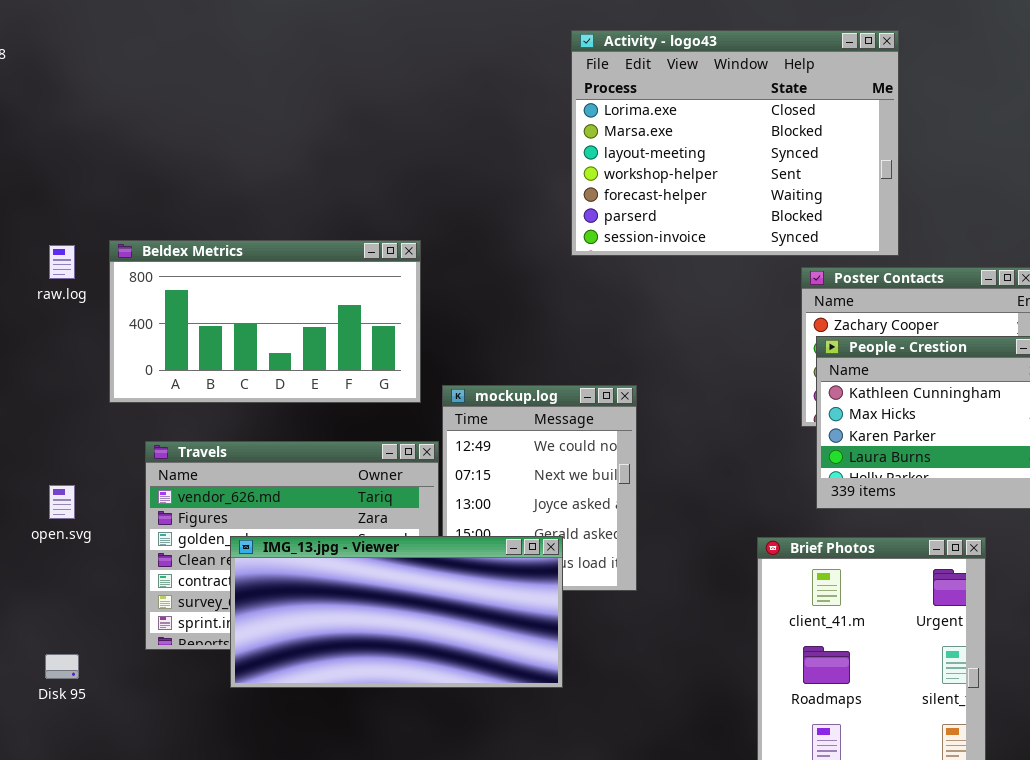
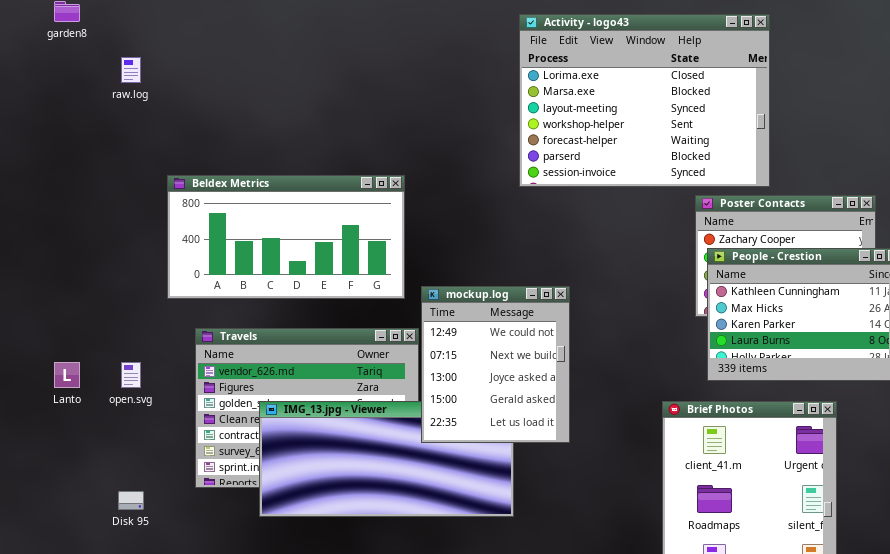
raw.log: [49,245,75,279] -> [121,57,141,83], moved
mockup.log: [442,385,637,591] -> [421,286,570,443], raised

